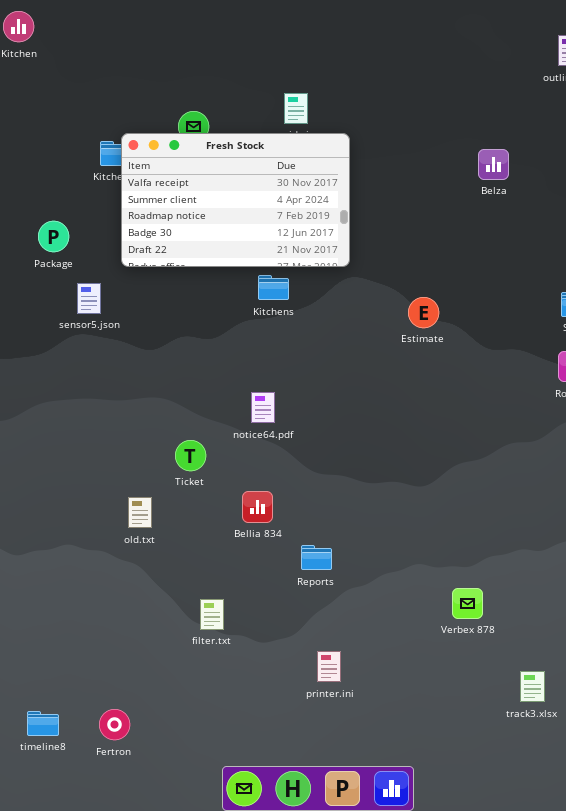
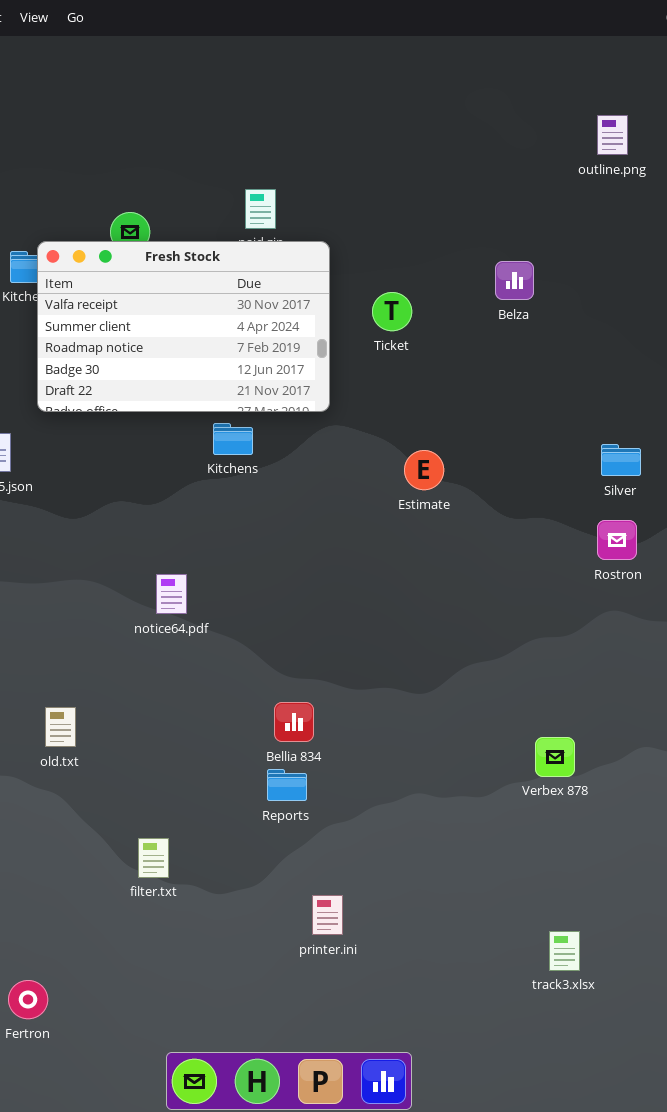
notice64.pdf: [251,392,275,423] -> [156,574,187,614], moved
Ticket: [175,440,206,471] -> [372,292,412,331], moved
Bellia 834: [242,491,273,523] -> [274,702,314,742], moved
Verbex 878: [452,588,483,619] -> [535,737,575,777], moved
printer.ini: [317,651,341,682] -> [312,895,343,935], moved

